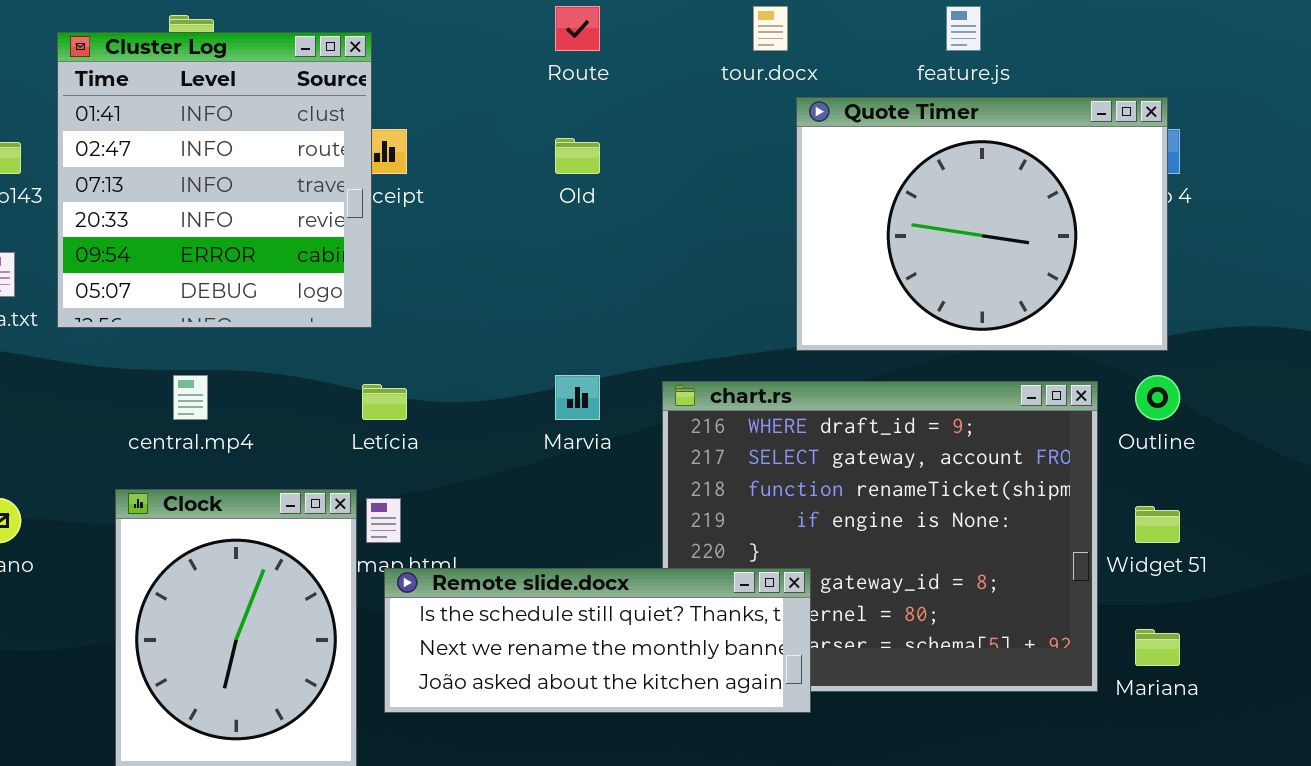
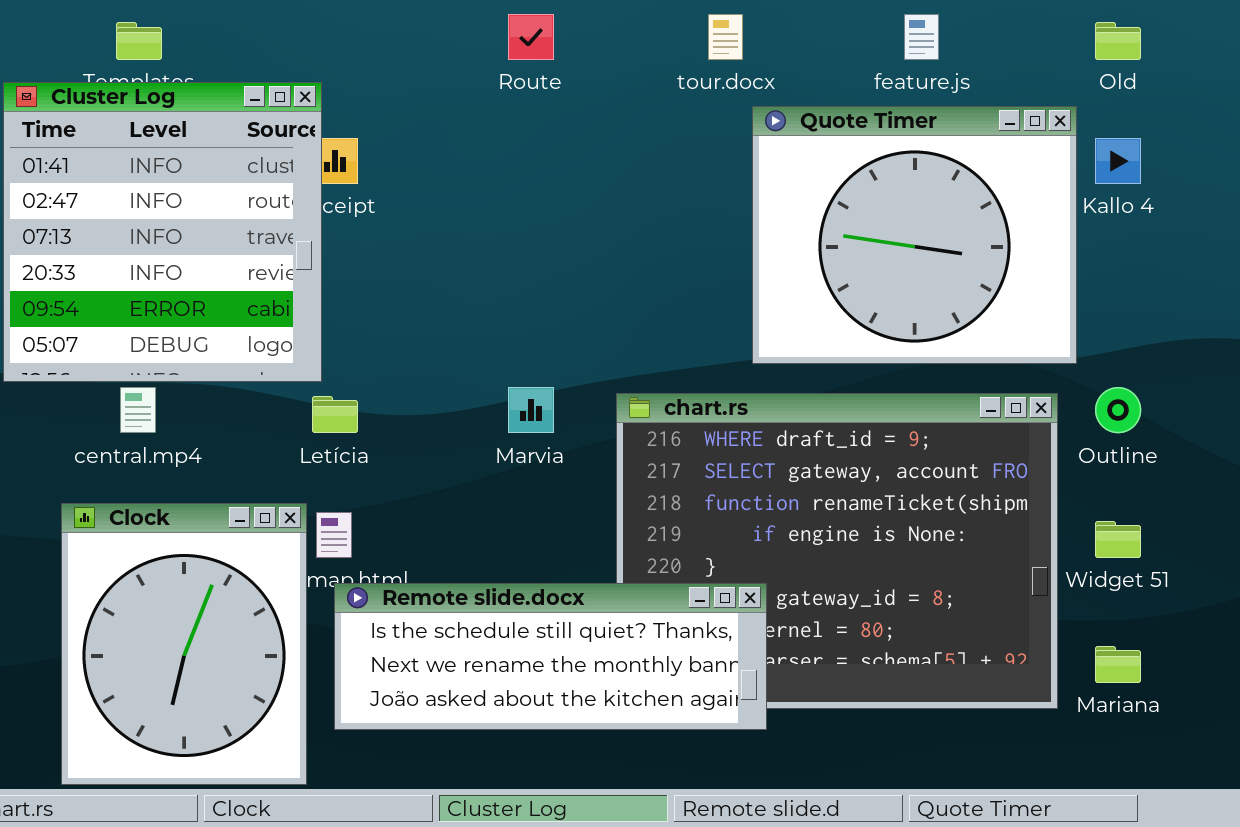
Cluster Log: [57,32,372,328] -> [3,82,322,382], moved
Quote Timer: [796,97,1168,351] -> [752,106,1077,364], resized
Old: [555,138,600,174] -> [1095,22,1141,60], moved

